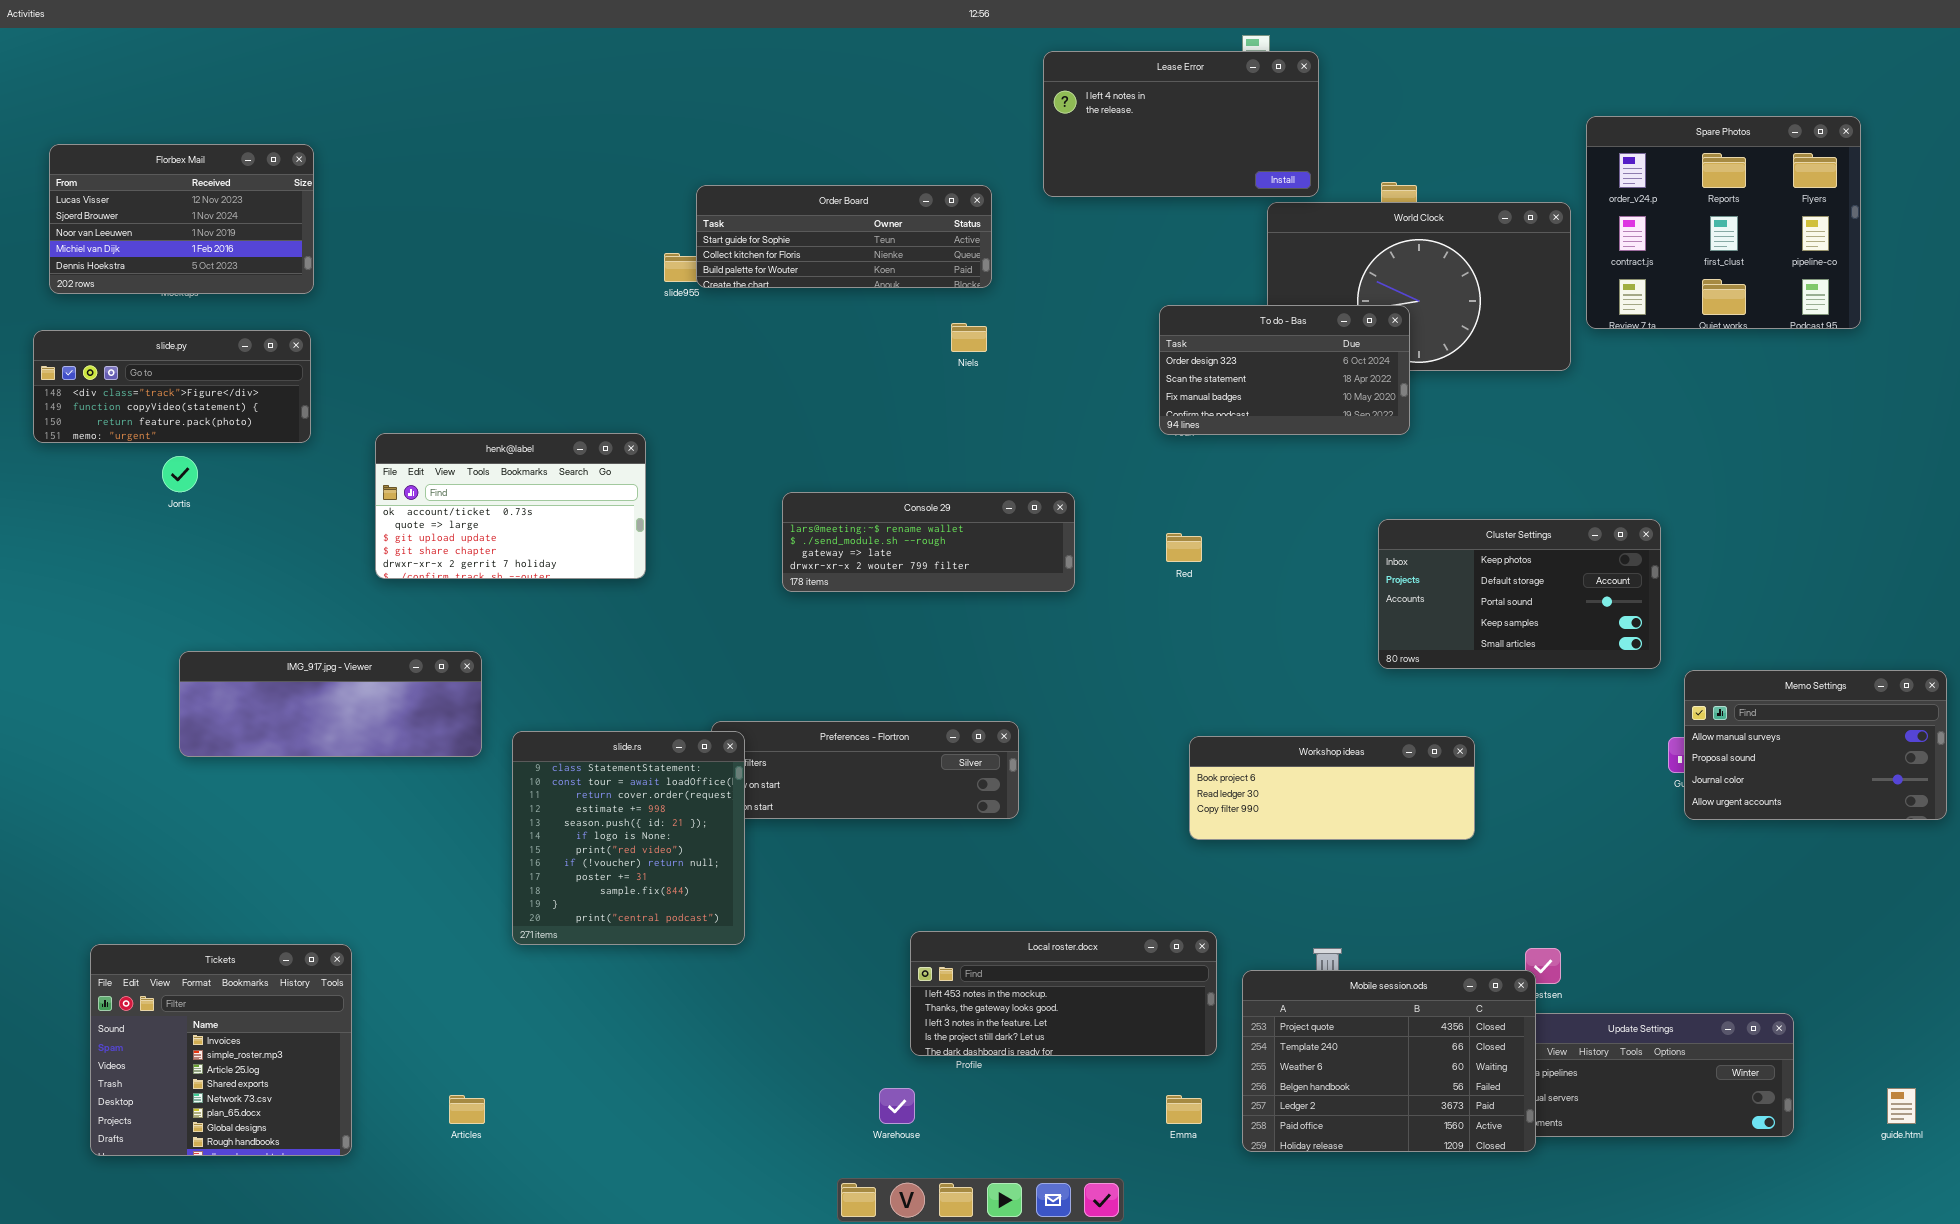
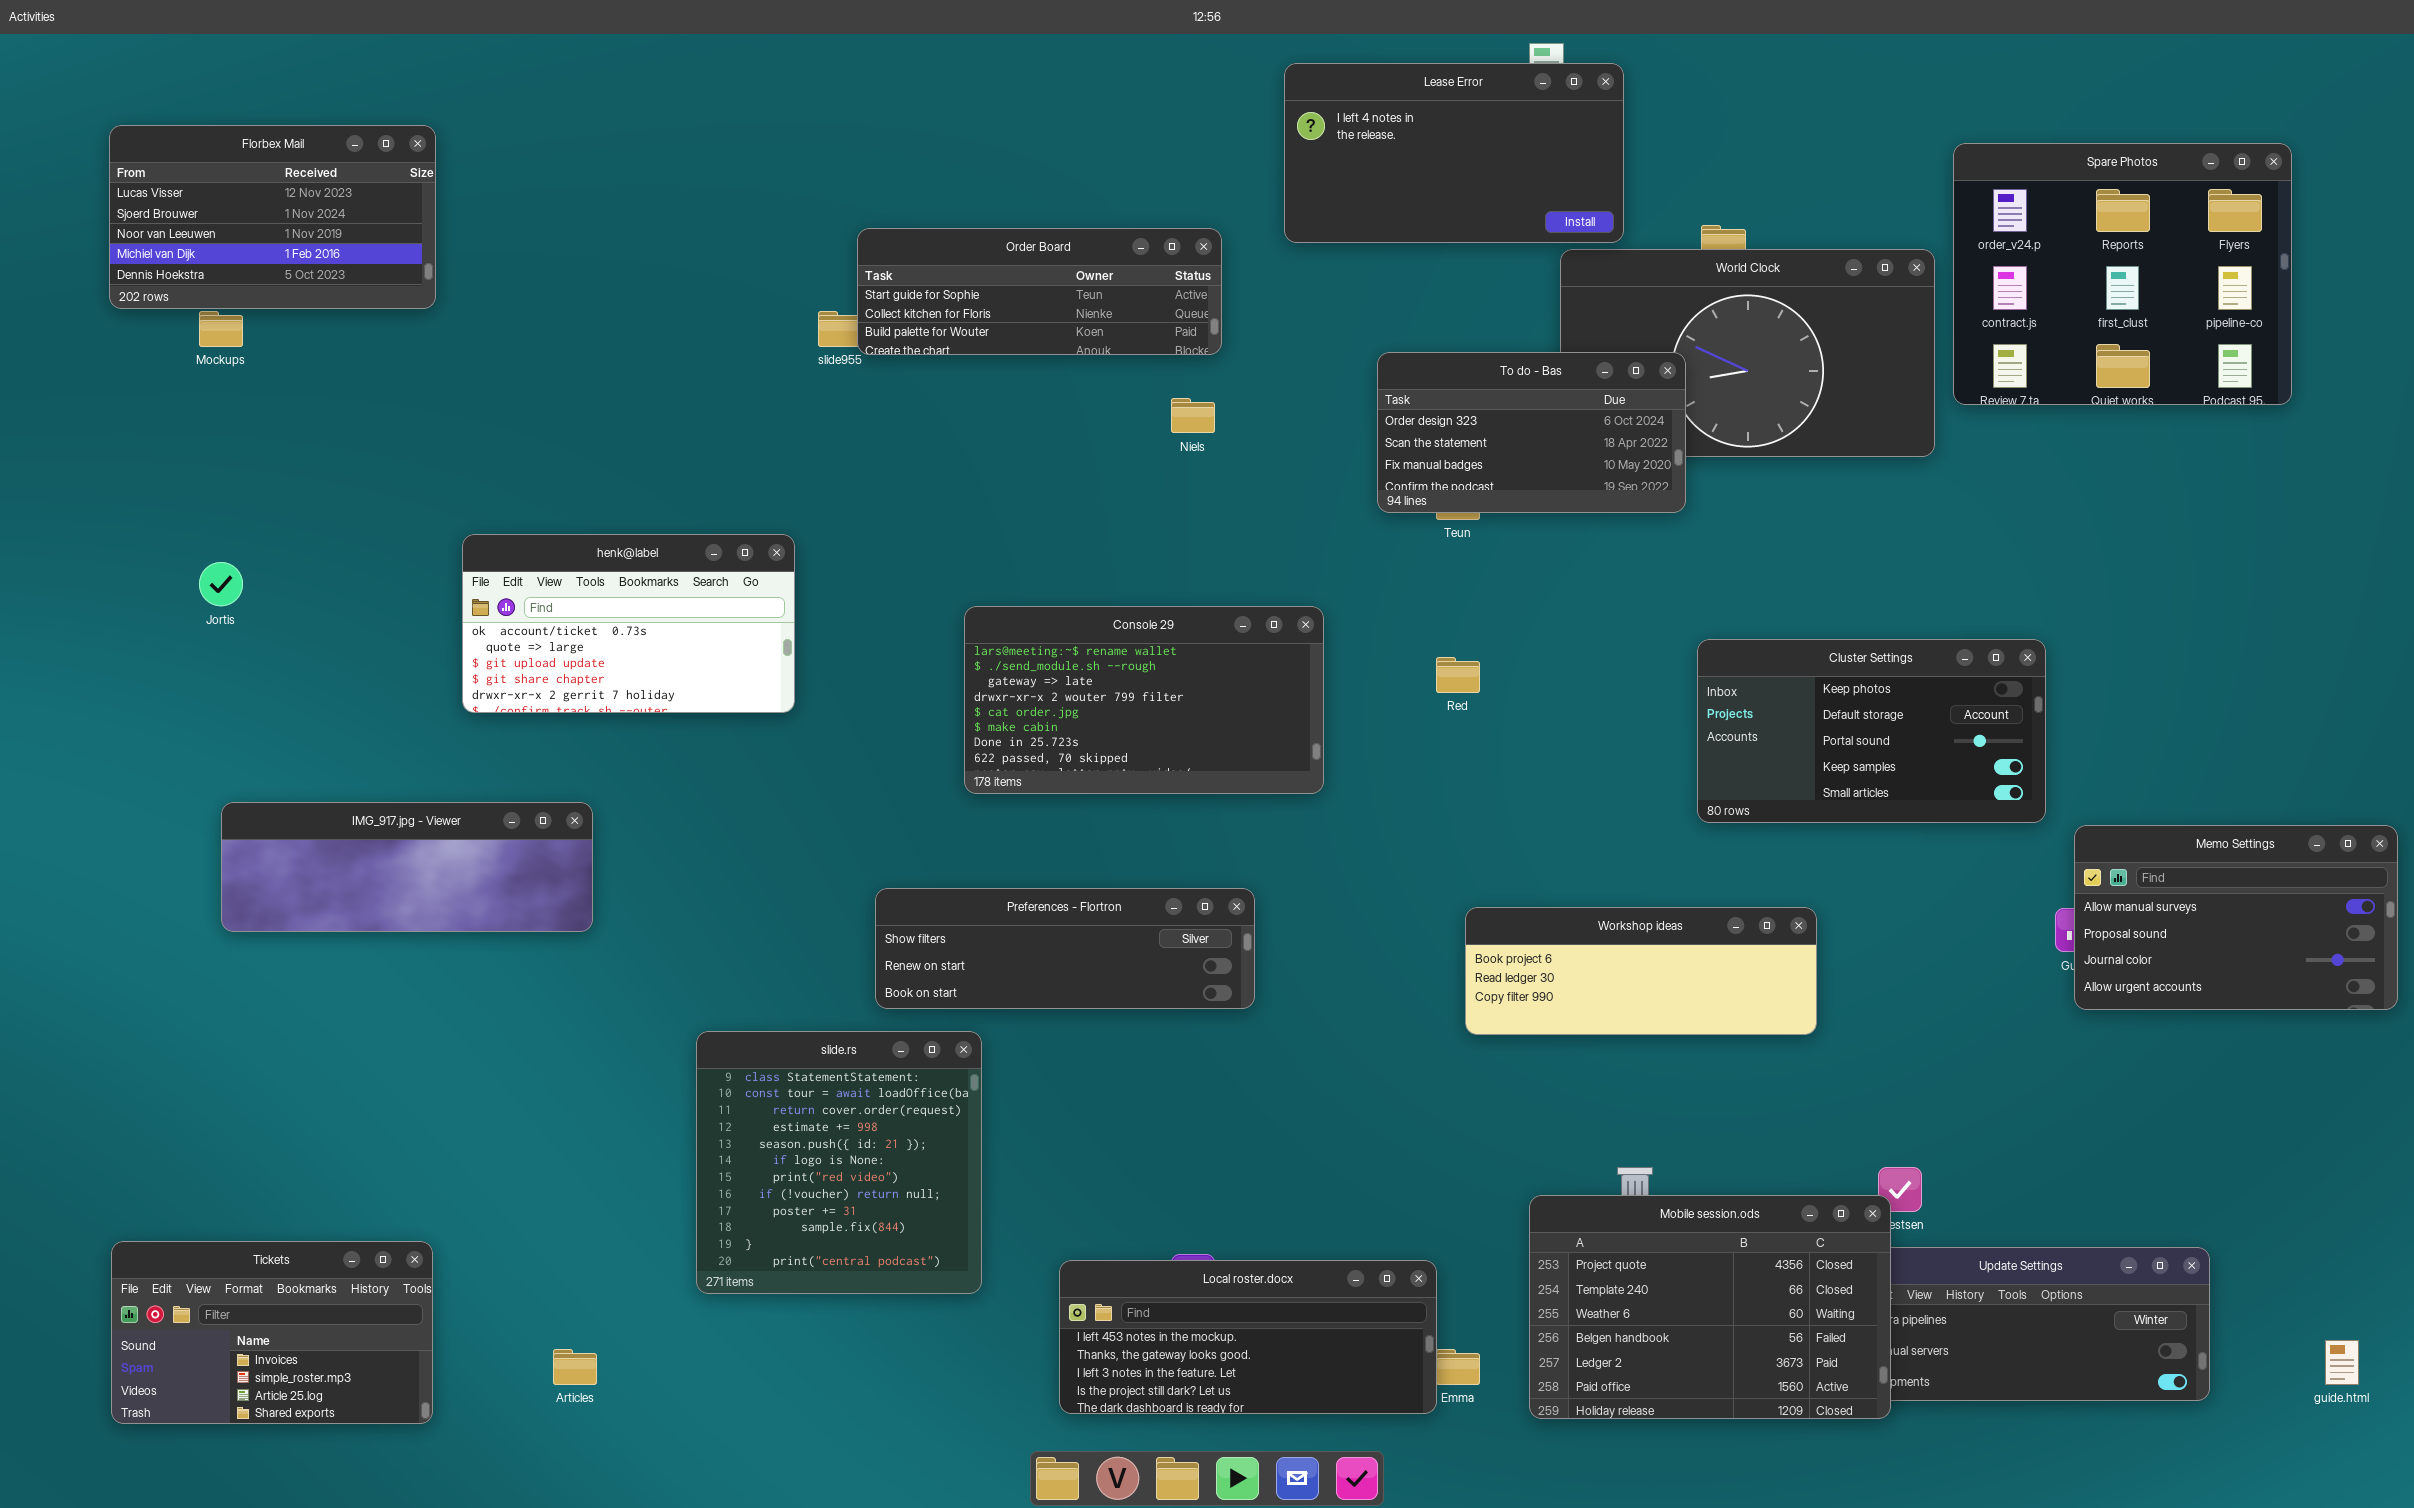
Florbex Mail: [49,144,314,294] -> [109,125,436,309], moved
To do - Bas: [1159,305,1410,435] -> [1377,352,1686,513], moved
slide.py: [33,330,311,443] -> none, closed
Console 29: [782,492,1075,592] -> [964,606,1324,794], resized
slide.rs: [512,731,745,945] -> [696,1031,982,1294], moved
Local roster.docx: [910,931,1217,1056] -> [1059,1260,1437,1414], moved
Tickets: [90,944,352,1156] -> [111,1241,433,1424], resized

